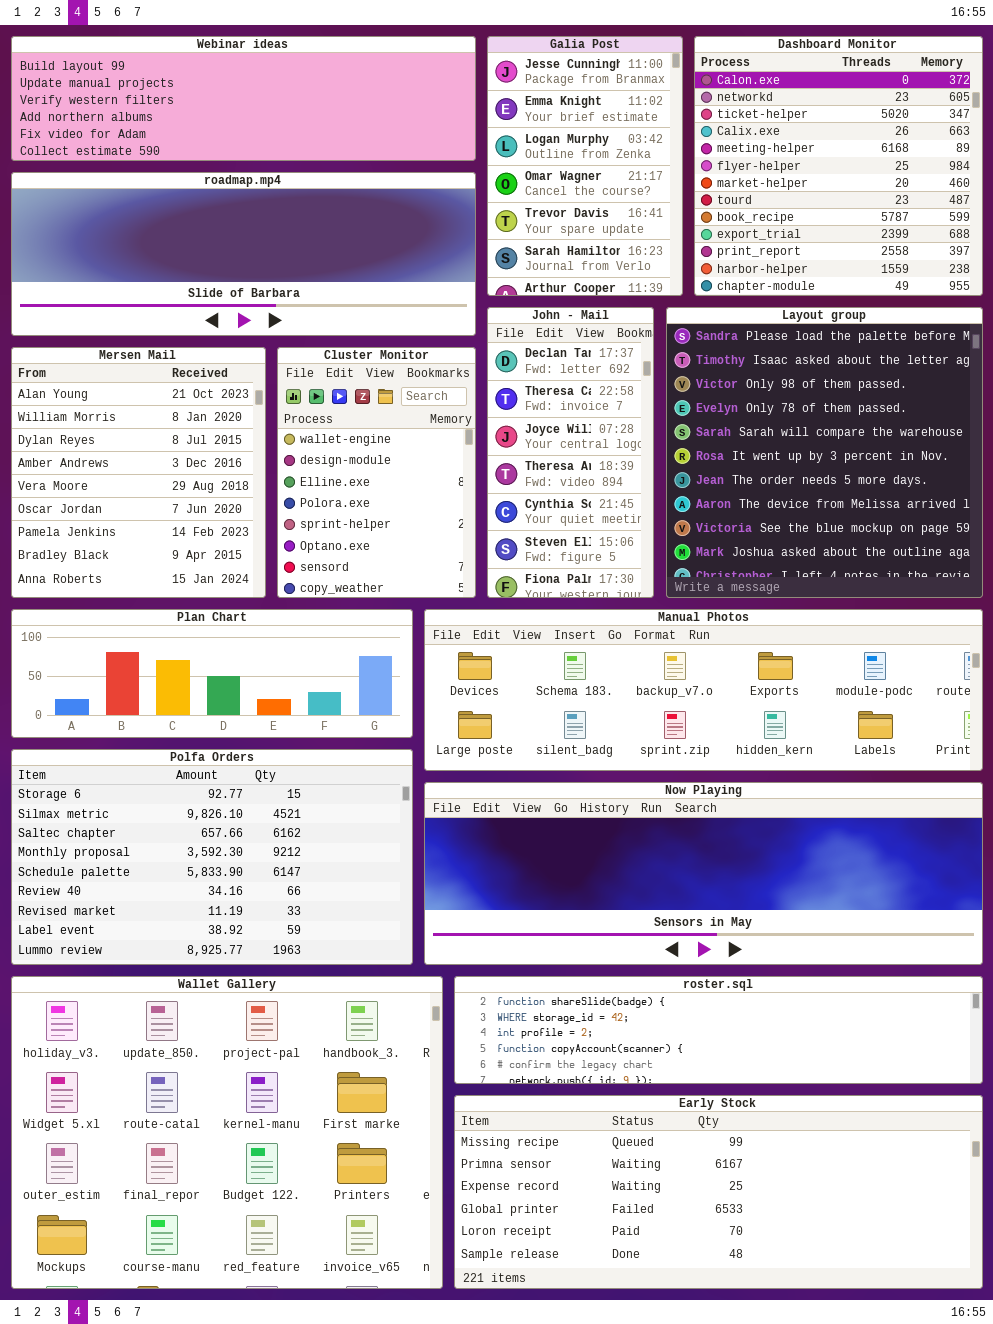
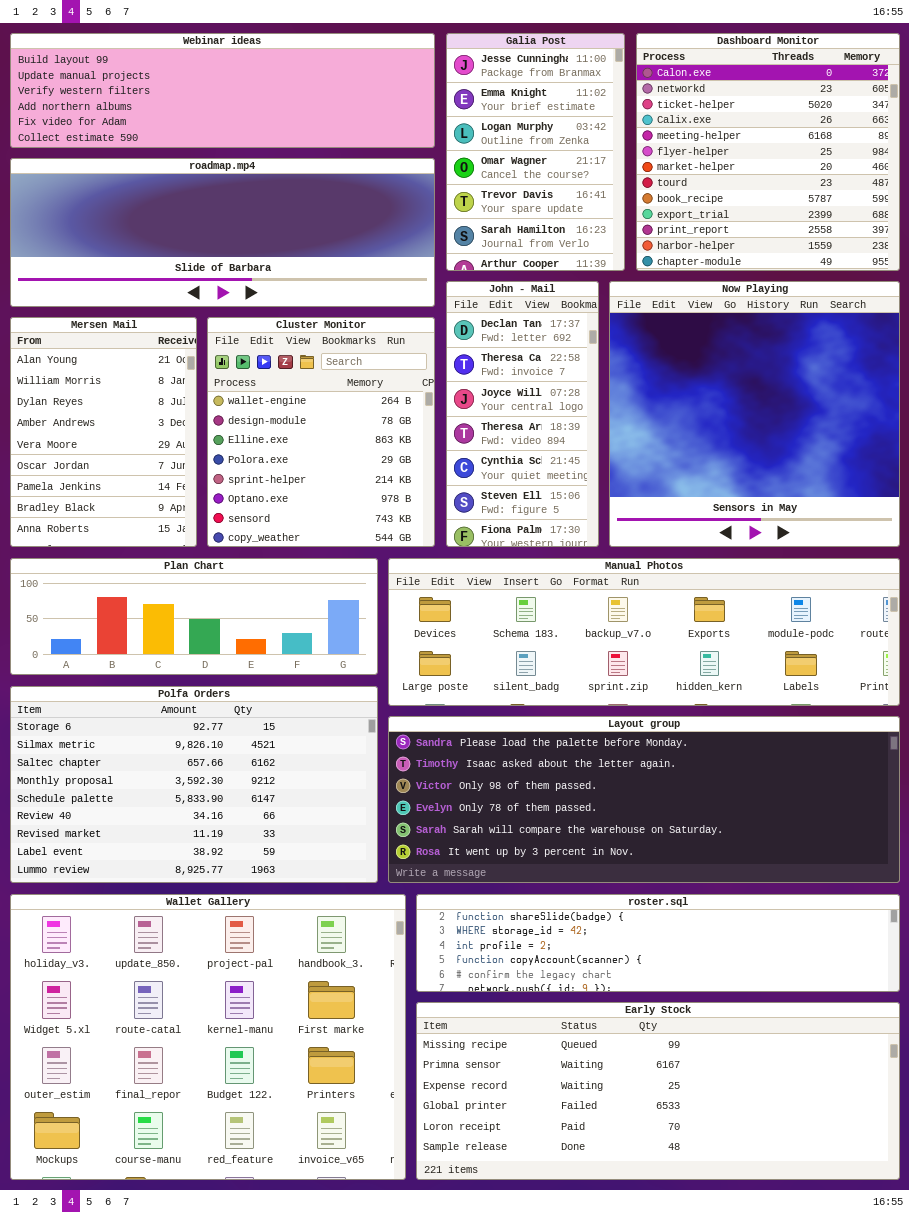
Layout group: [666,307,983,598] -> [388,716,900,883], moved, resized
Mersen Mail: [11,347,266,598] -> [10,317,197,547], resized
Cluster Monitor: [277,347,476,598] -> [207,317,435,547], resized
Now Playing: [424,782,983,965] -> [609,281,900,547], moved, resized

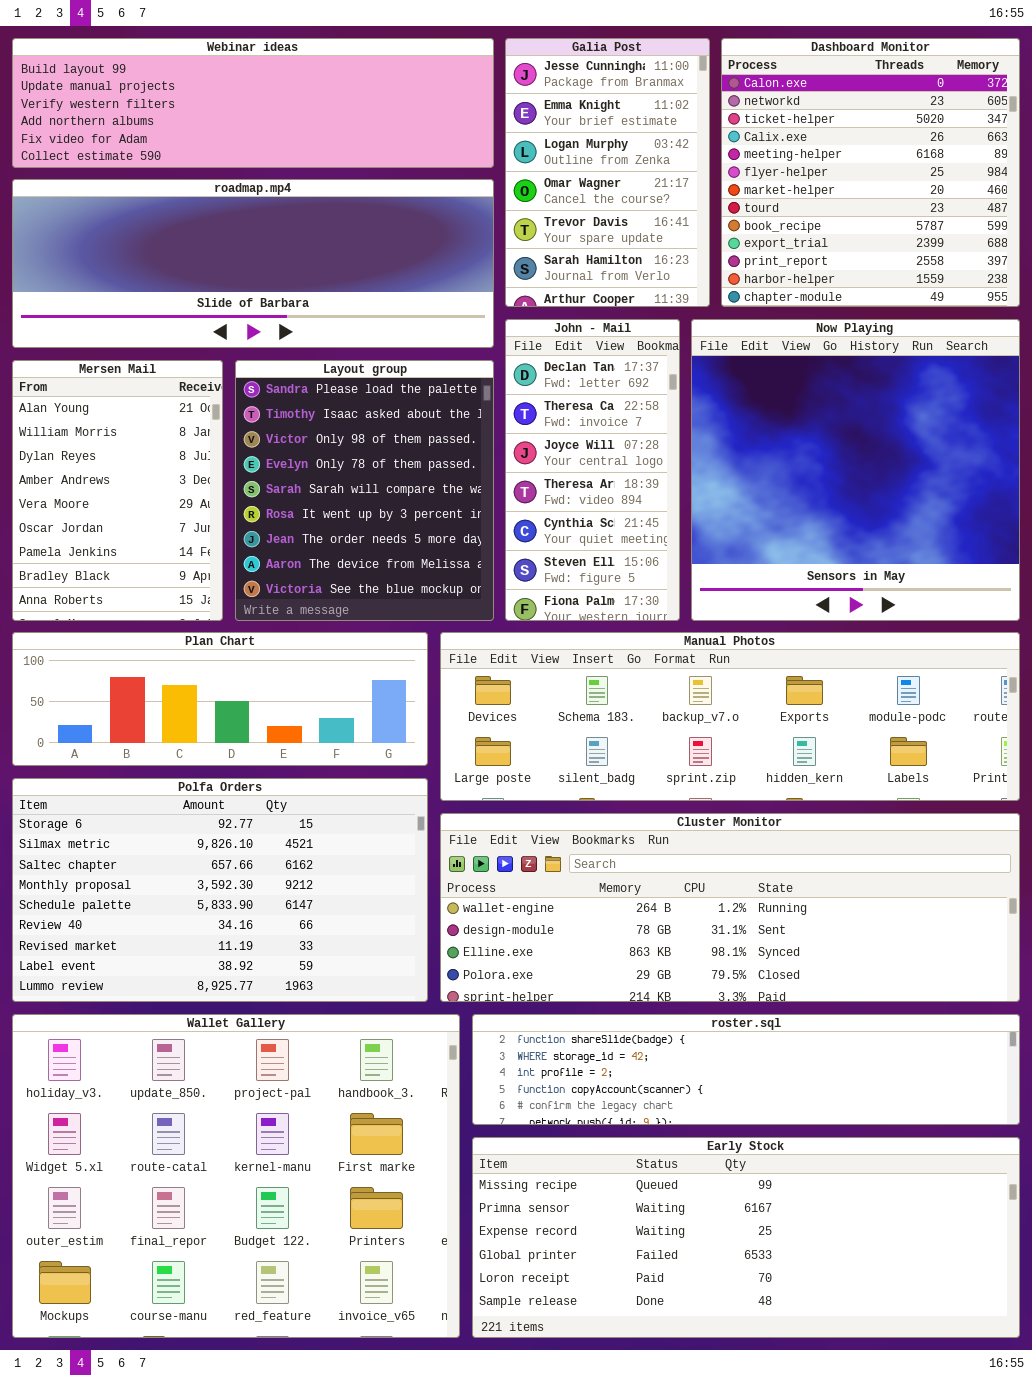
Cluster Monitor: [207,317,435,547] -> [440,813,1020,1002], moved, resized
Layout group: [388,716,900,883] -> [235,360,494,621], moved, resized

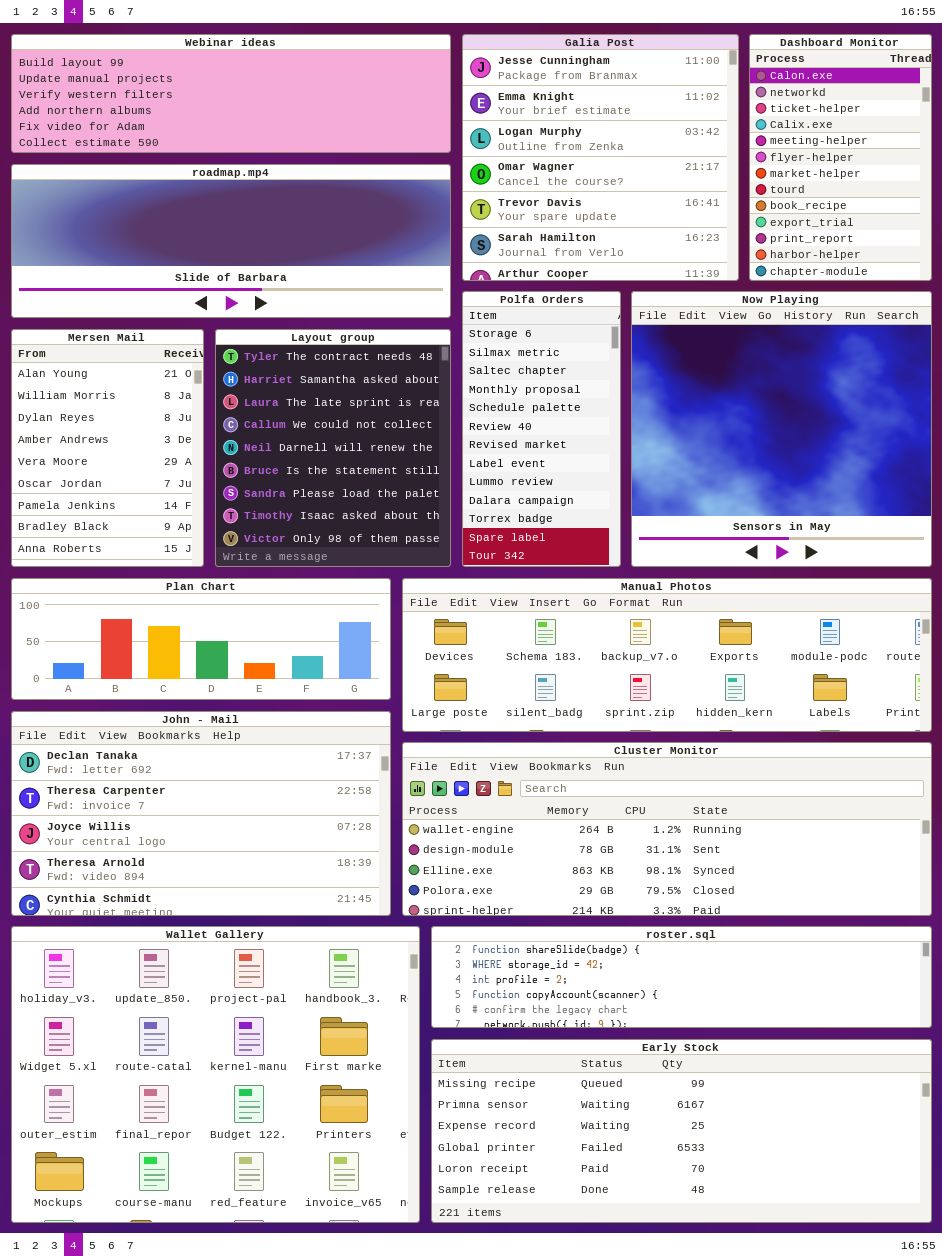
Galia Post: [505,38,710,307] -> [462,34,739,281], resized
Dashboard Monitor: [721,38,1020,307] -> [749,34,932,281], resized
John - Mail: [505,319,680,621] -> [11,711,391,916], moved, resized
Layout group: [235,360,494,621] -> [215,329,451,567], scrolled up 6 rows
Polfa Orders: [12,778,428,1002] -> [462,291,621,567], moved, resized

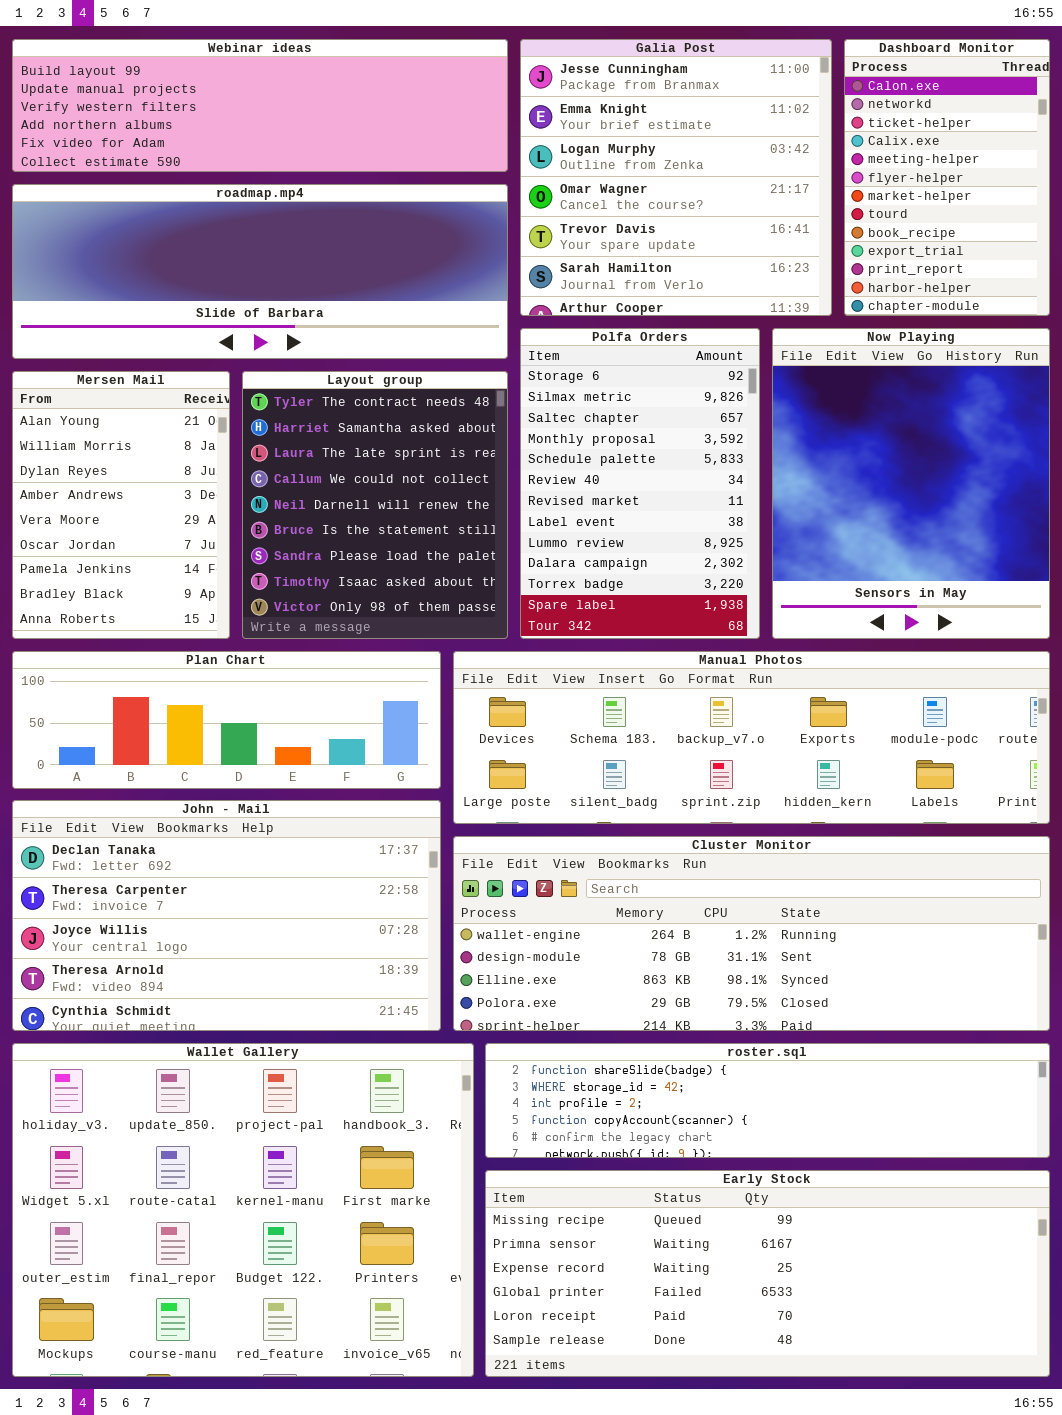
Polfa Orders: [462,291,621,567] -> [520,328,760,639], resized
Now Playing: [631,291,932,567] -> [772,328,1050,639], resized

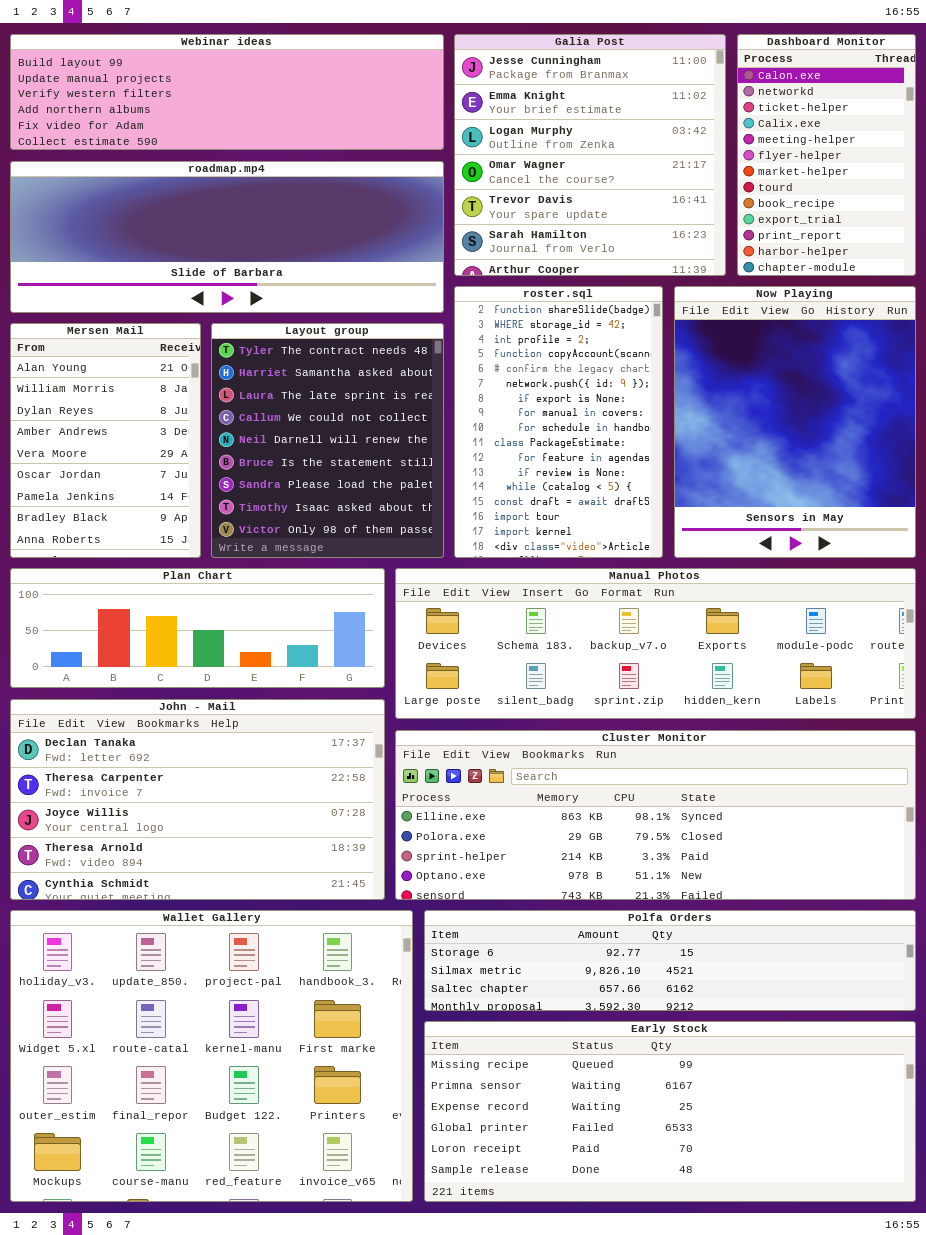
Polfa Orders: [520,328,760,639] -> [424,910,916,1011], moved, resized
Cluster Monitor: [453,836,1050,1031] -> [395,730,916,900], scrolled down 2 rows
roster.sql: [485,1043,1050,1158] -> [454,286,663,558], moved, resized

